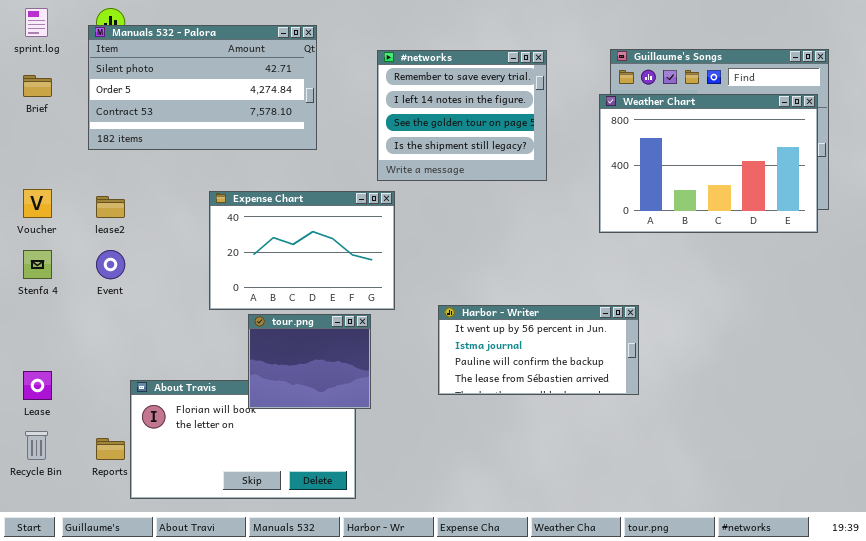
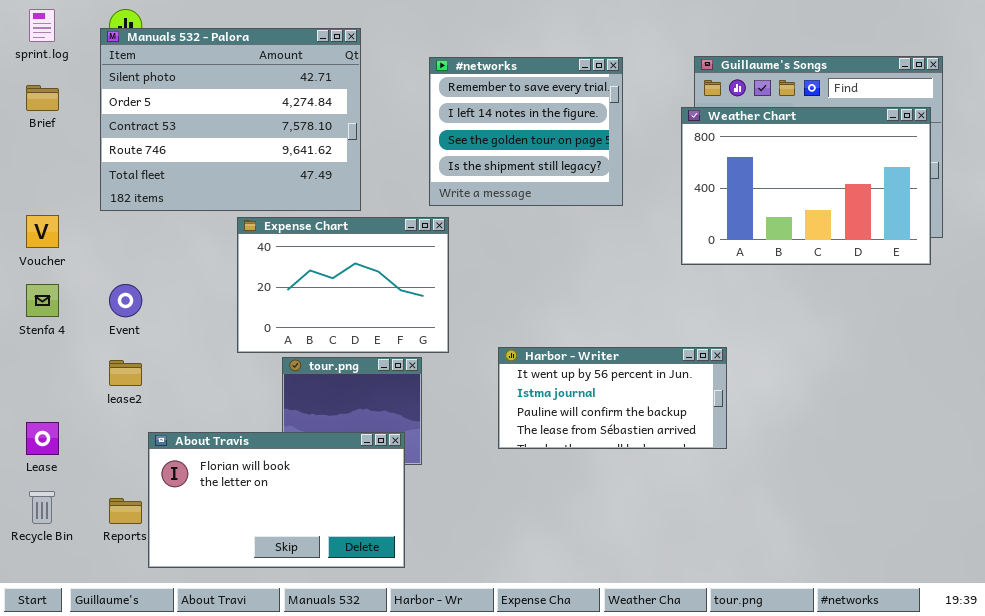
Manuals 532 - Palora: [88,25,317,150] -> [100,28,361,211], resized
lease2: [96,196,125,218] -> [109,360,142,386], moved
About Travis: [130,380,356,499] -> [148,432,405,568], raised

